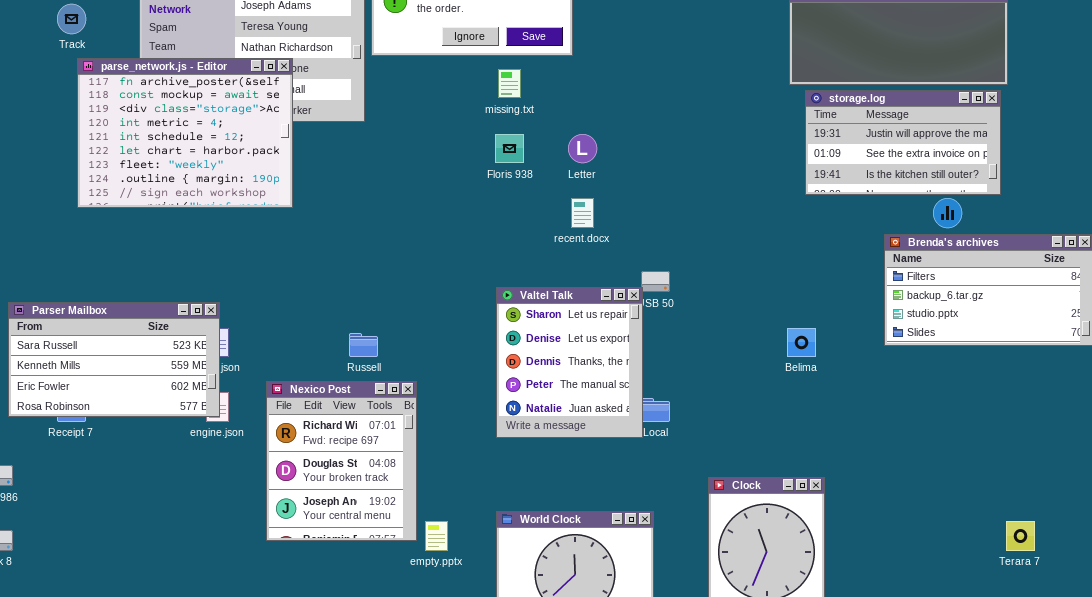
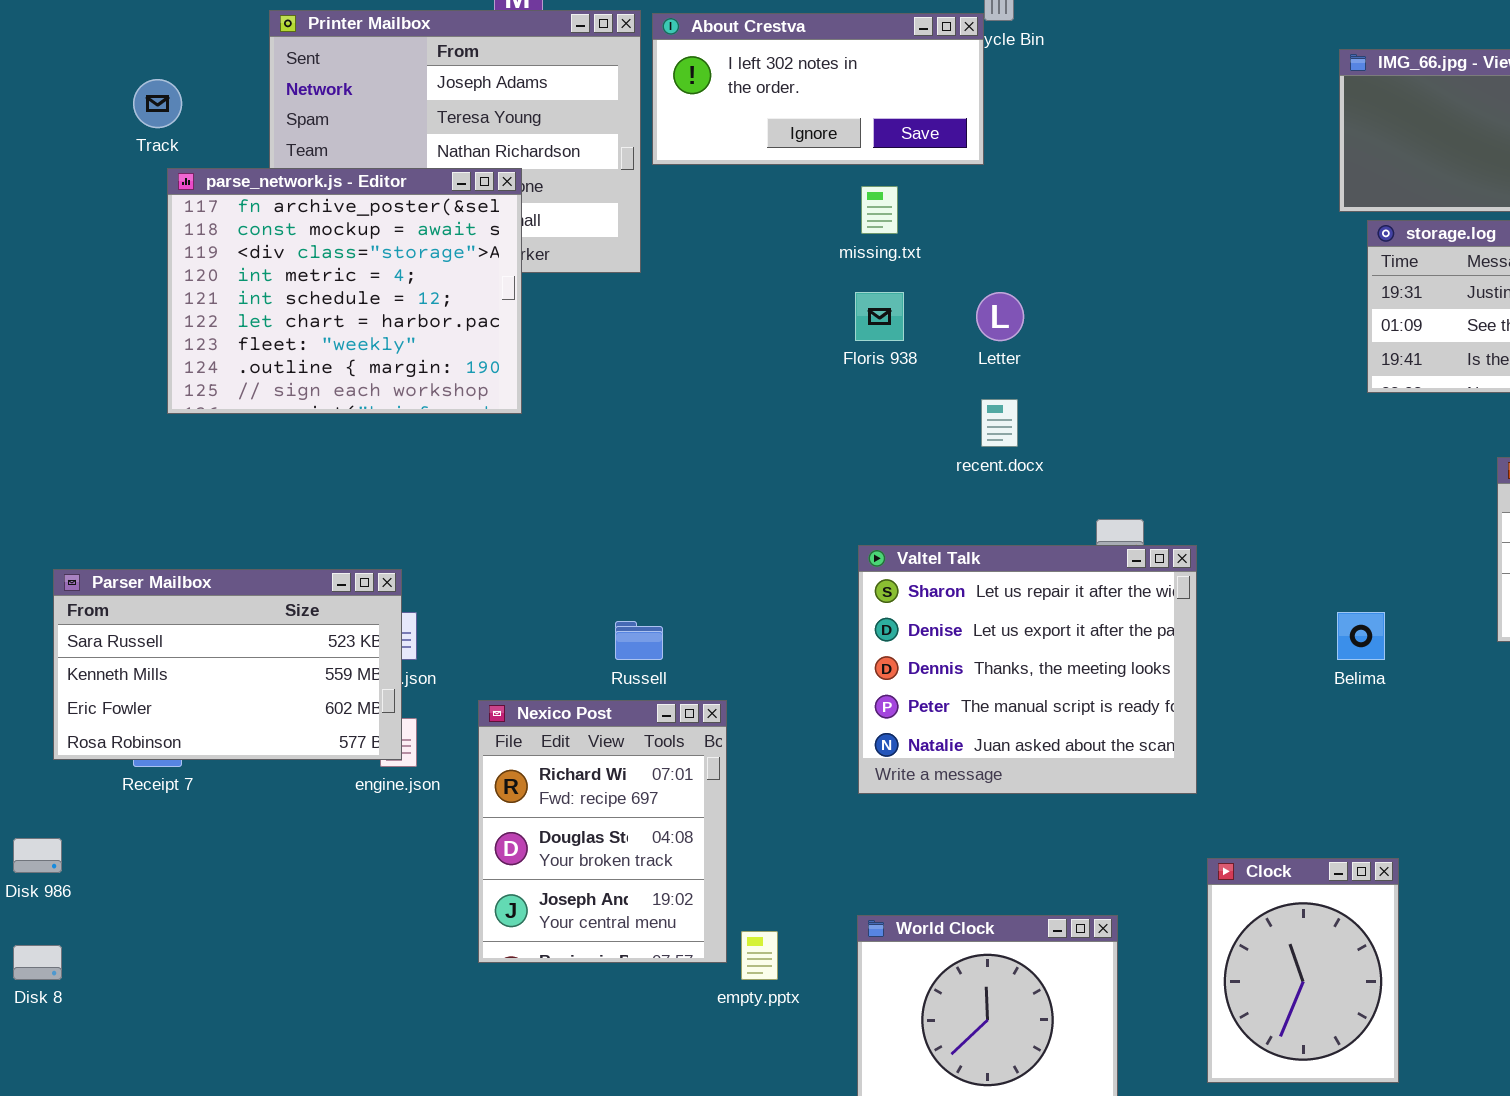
Valtel Talk: [496,287,643,438] -> [858,545,1197,794], resized

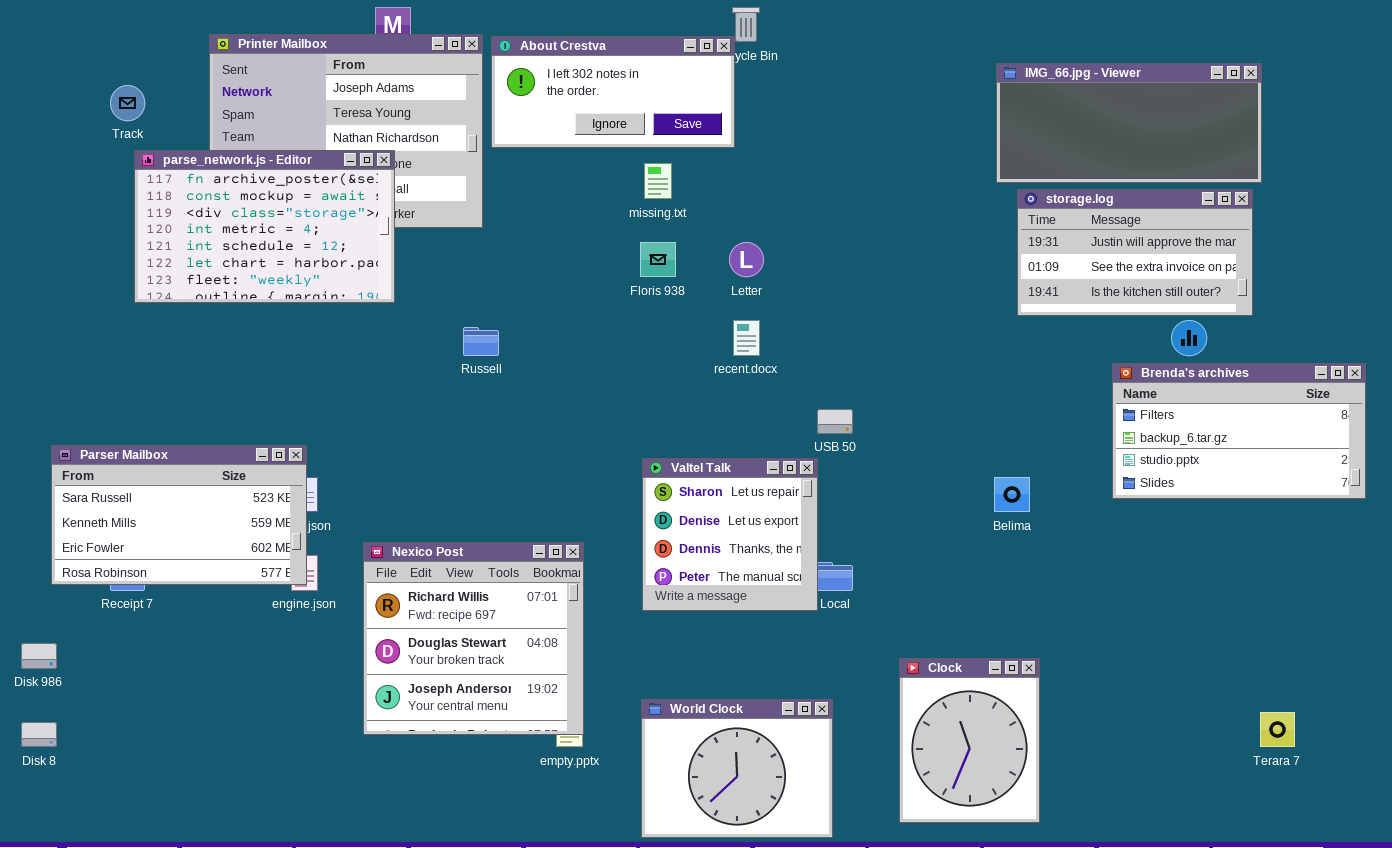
parse_network.js - Editor: [167,168,522,414] -> [134,150,395,303], resized
Valtel Talk: [858,545,1197,794] -> [642,458,818,611], resized
Russell: [615,621,663,660] -> [463,327,499,356], moved
Nexico Post: [478,700,727,963] -> [363,542,584,735], resized

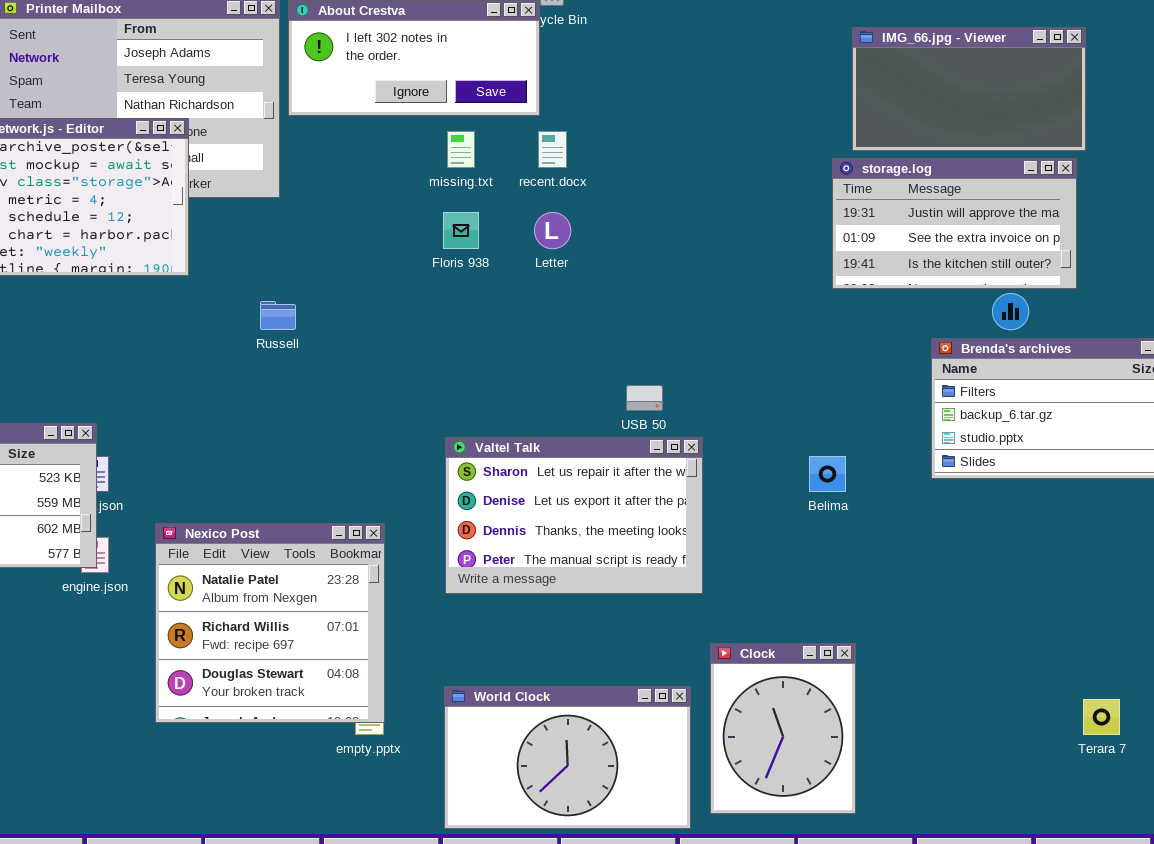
IMG_66.jpg - Viewer: [996,63,1262,183] -> [852,27,1086,151], resized
recent.docx: [733,320,760,356] -> [538,131,567,168], moved
Valtel Talk: [642,458,818,611] -> [445,437,703,594], resized
Nexico Post: [363,542,584,735] -> [155,523,385,723], scrolled up 1 row
World Clock: [641,699,833,838] -> [444,686,691,829], resized

